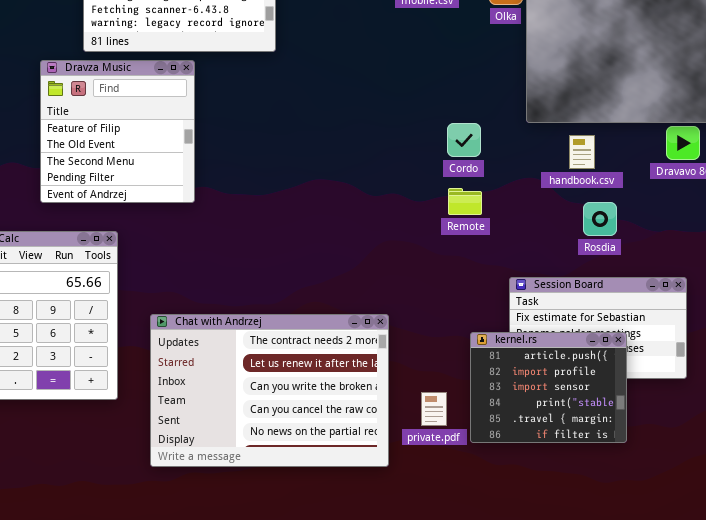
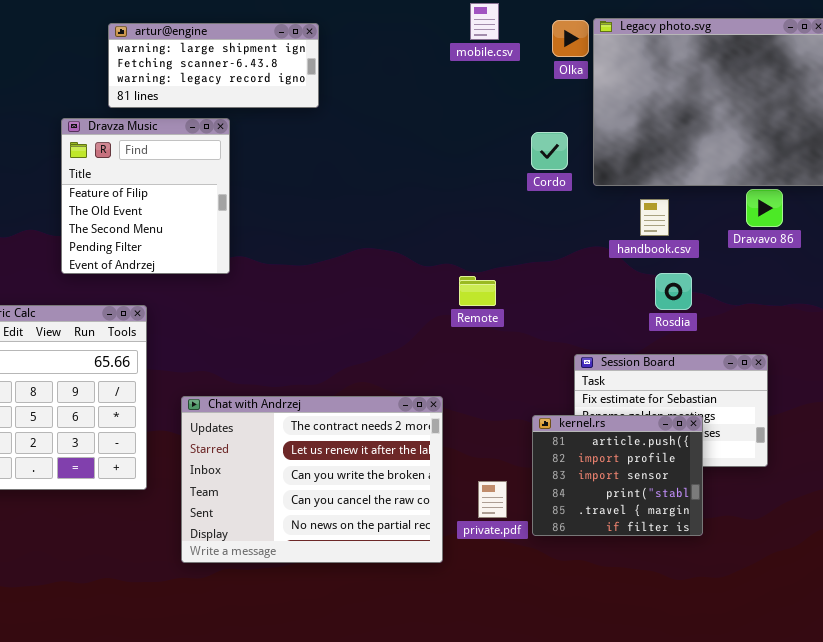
Cordo: [447,123,481,157] -> [531,132,568,170], moved
Remote: [448,188,482,215] -> [459,276,496,306], moved

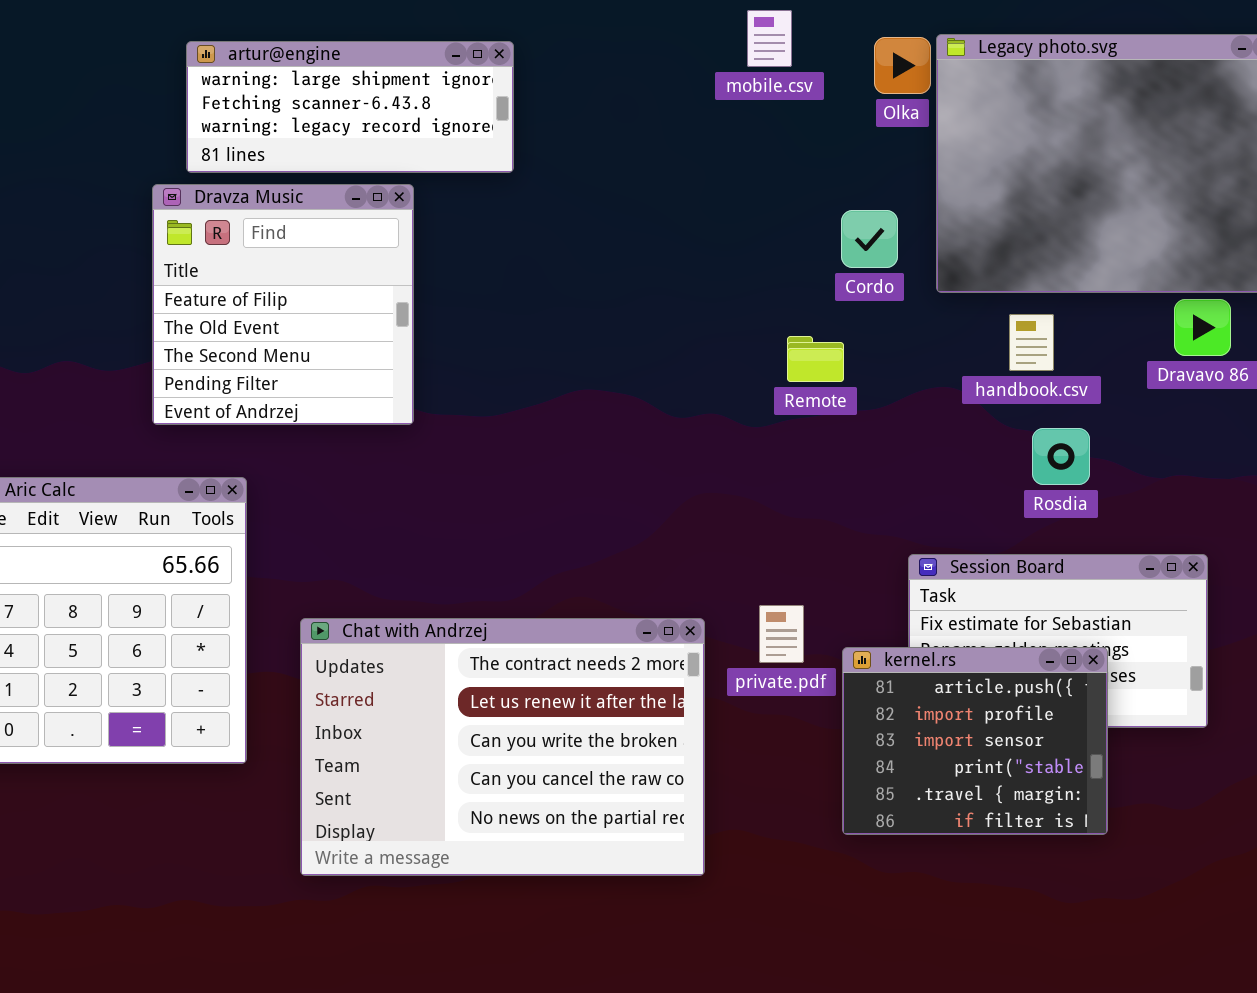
Dravza Music: [61,118,230,274] -> [152,184,414,425], moved
Remote: [459,276,496,306] -> [787,336,844,382], moved
private.pdf: [478,481,507,518] -> [759,605,804,663], moved

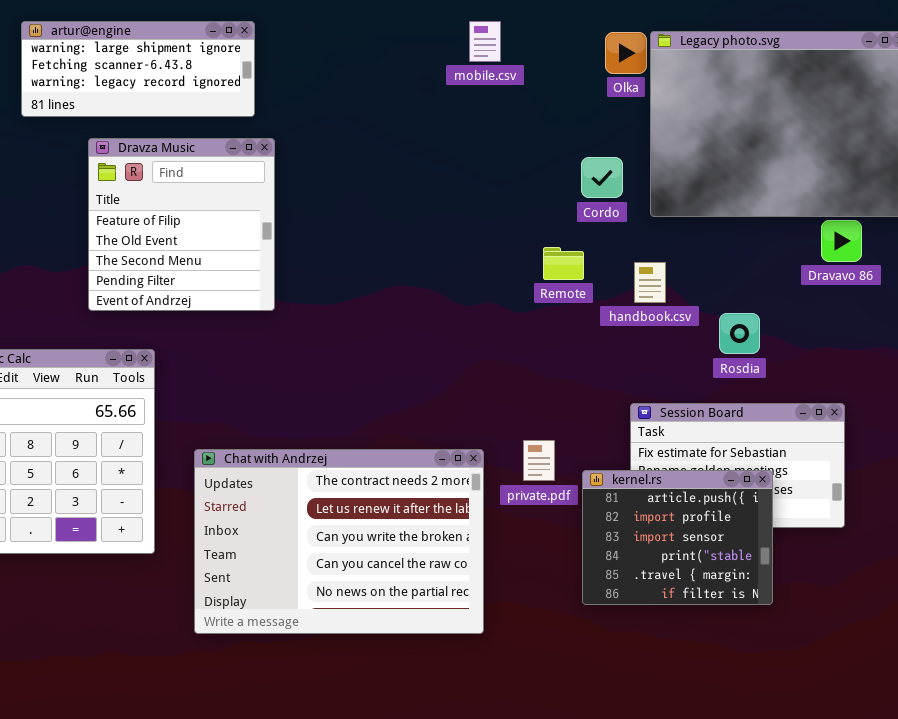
mobile.csv: [747,10,792,67] -> [469,21,501,62], moved
artur@engine: [186,41,514,173] -> [21,21,255,117], moved
handbook.csv: [1009,314,1054,371] -> [634,262,666,303], moved

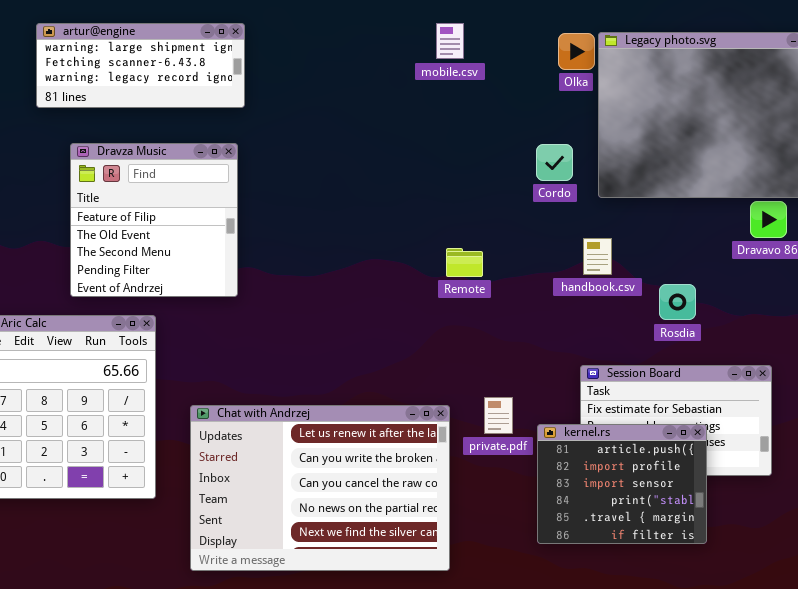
Dravza Music: [88,138,275,311] -> [70,143,238,297], moved
Remote: [543,247,584,280] -> [446,248,483,277], moved
Chat with Andrzej: [194,449,484,634] -> [190,405,450,571], scrolled down 1 row

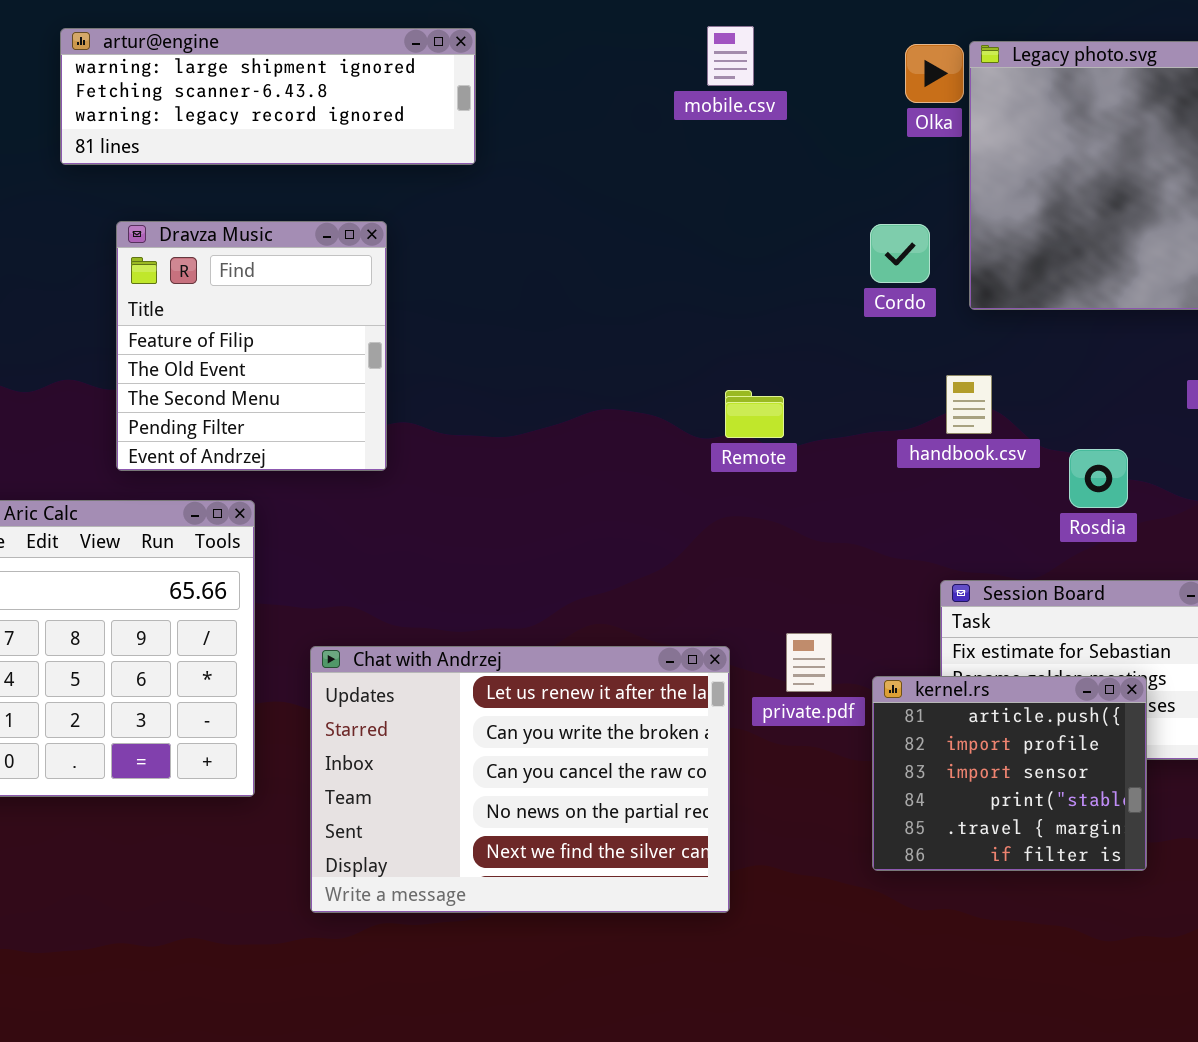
artur@engine: [36,23,245,108] -> [60,28,476,165], resized

